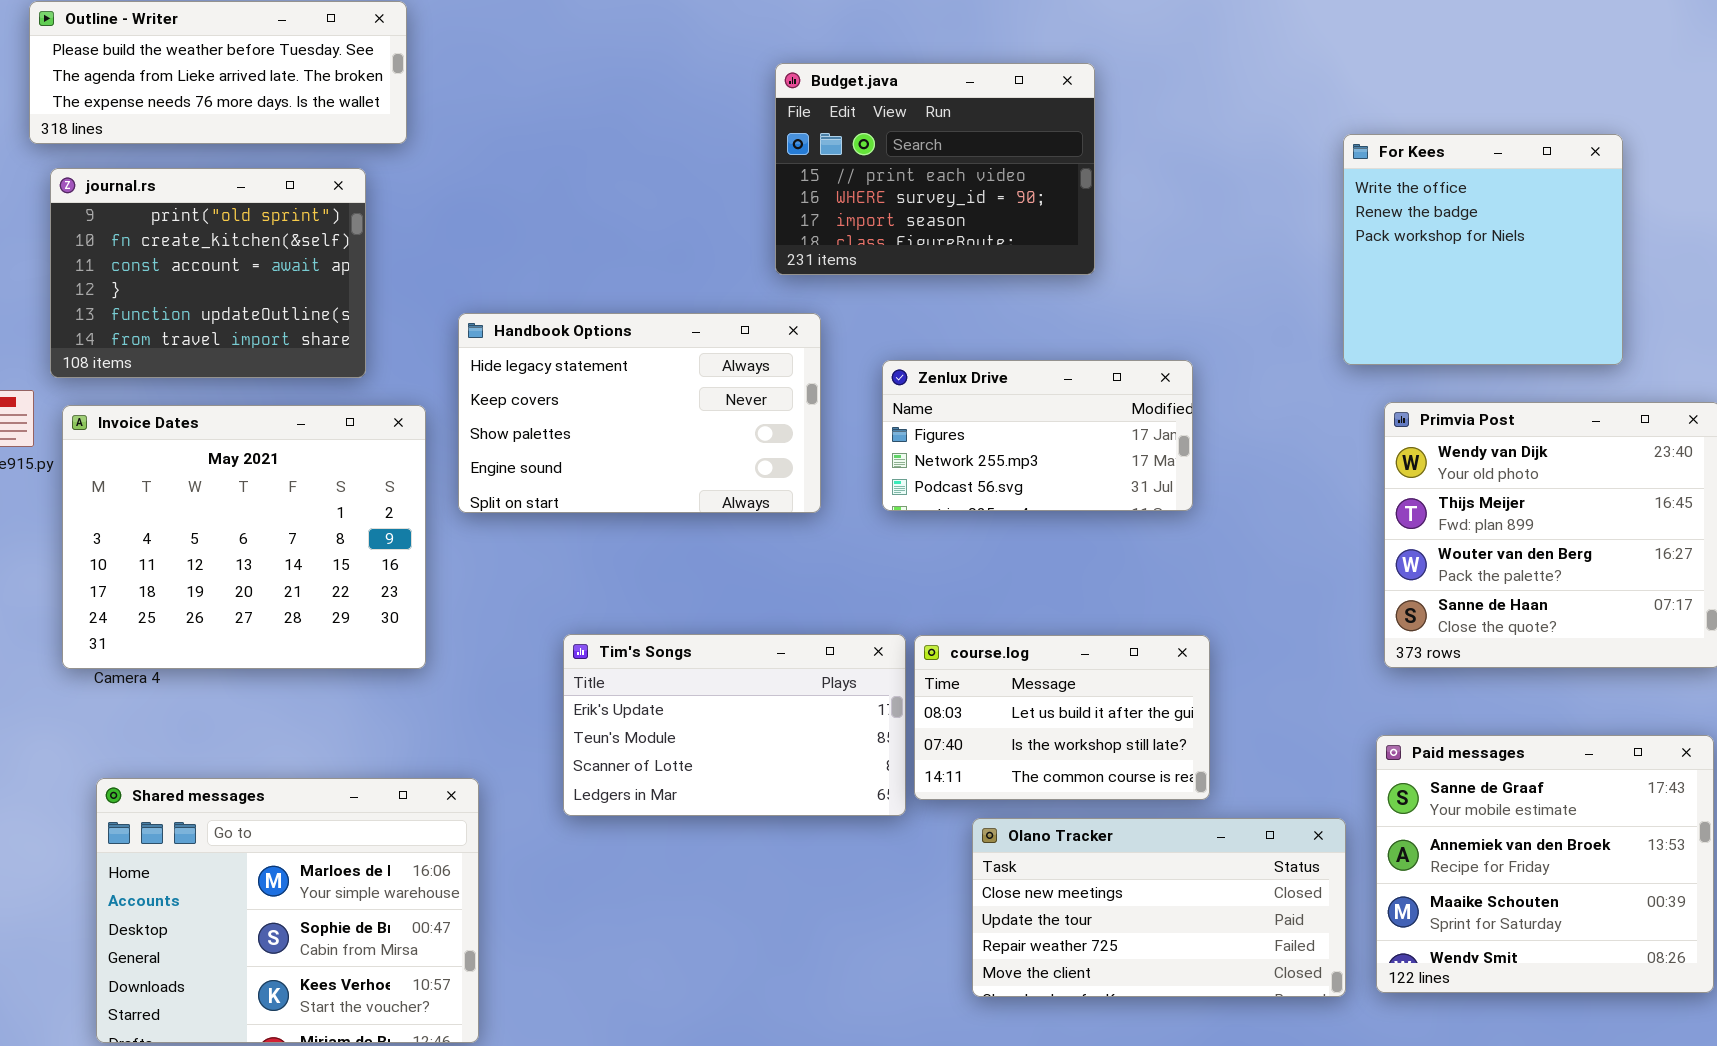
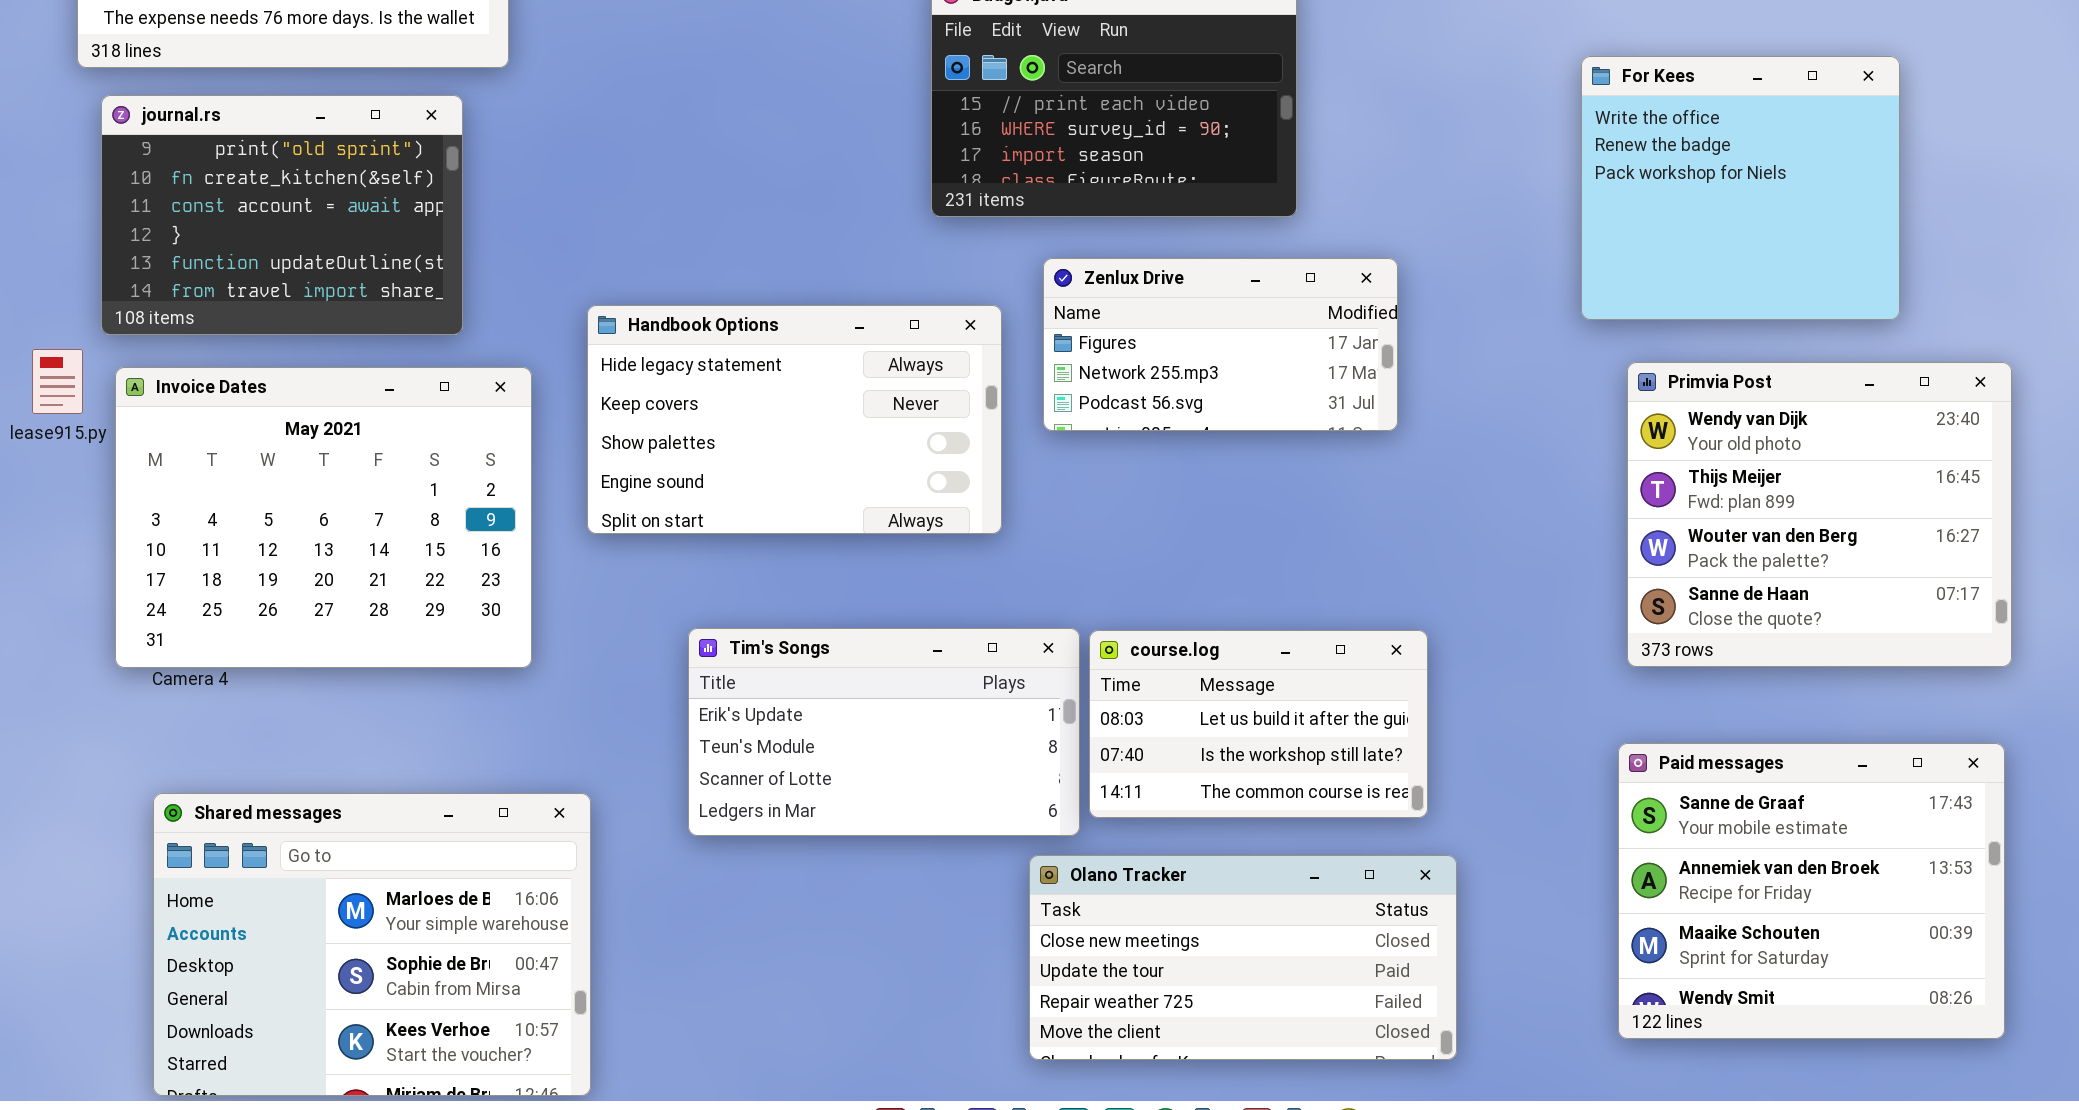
Handbook Options: [458,313,821,513] -> [587,305,1002,534], moved
Zenlux Drive: [882,360,1193,511] -> [1043,258,1398,431], moved
Olano Tracker: [972,818,1346,997] -> [1029,855,1457,1060], moved

